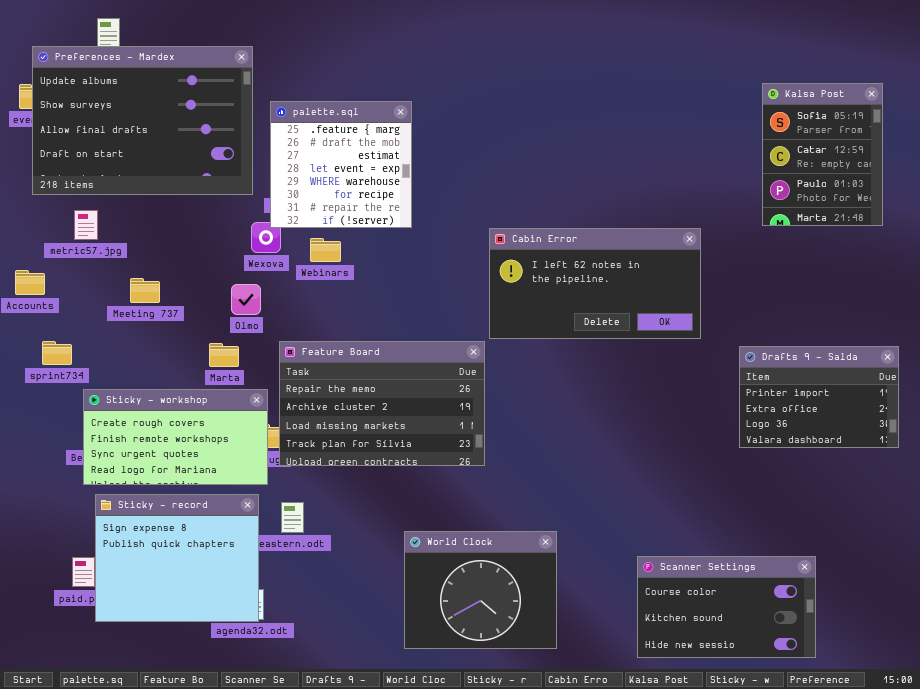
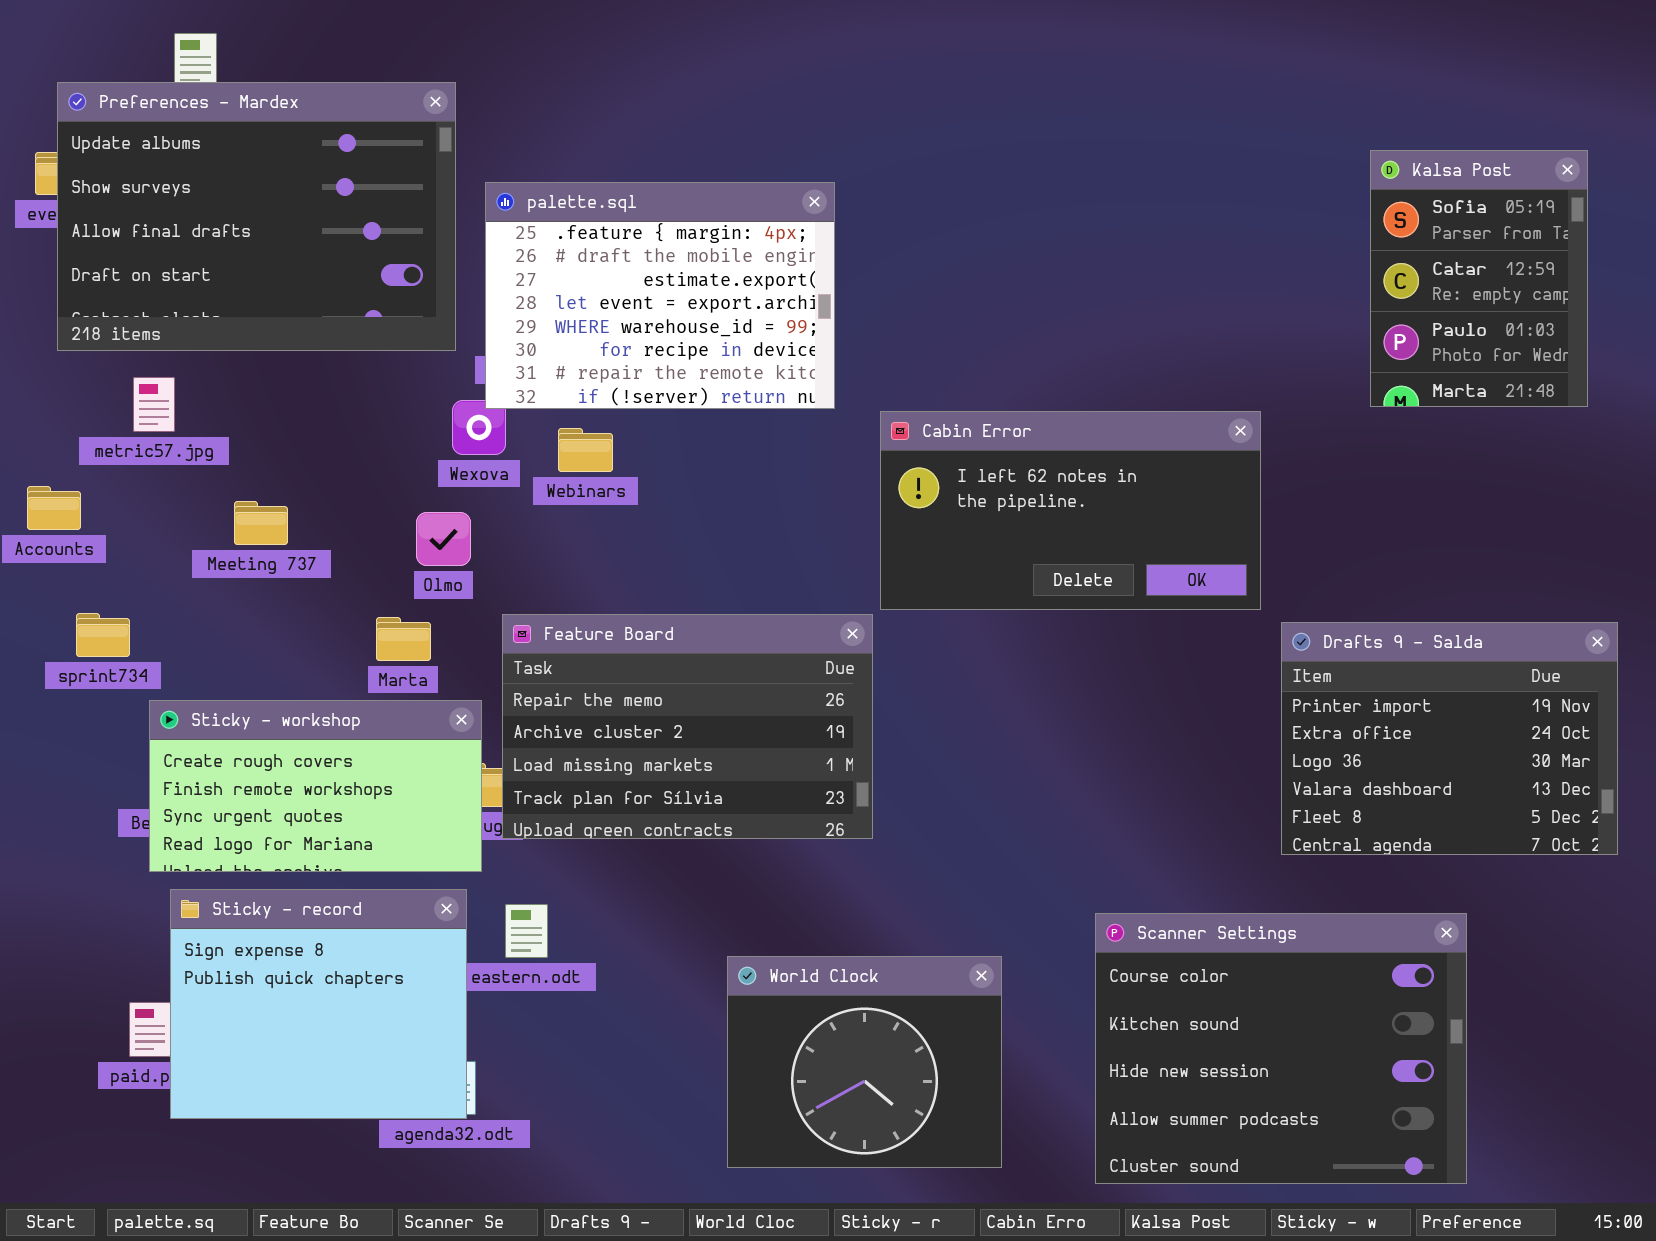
palette.sql: [270,101,412,228] -> [485,182,835,409], resized
Drafts 9 - Salda: [739,346,899,448] -> [1281,622,1618,855], resized
Scanner Settings: [637,556,816,658] -> [1095,913,1467,1184], resized

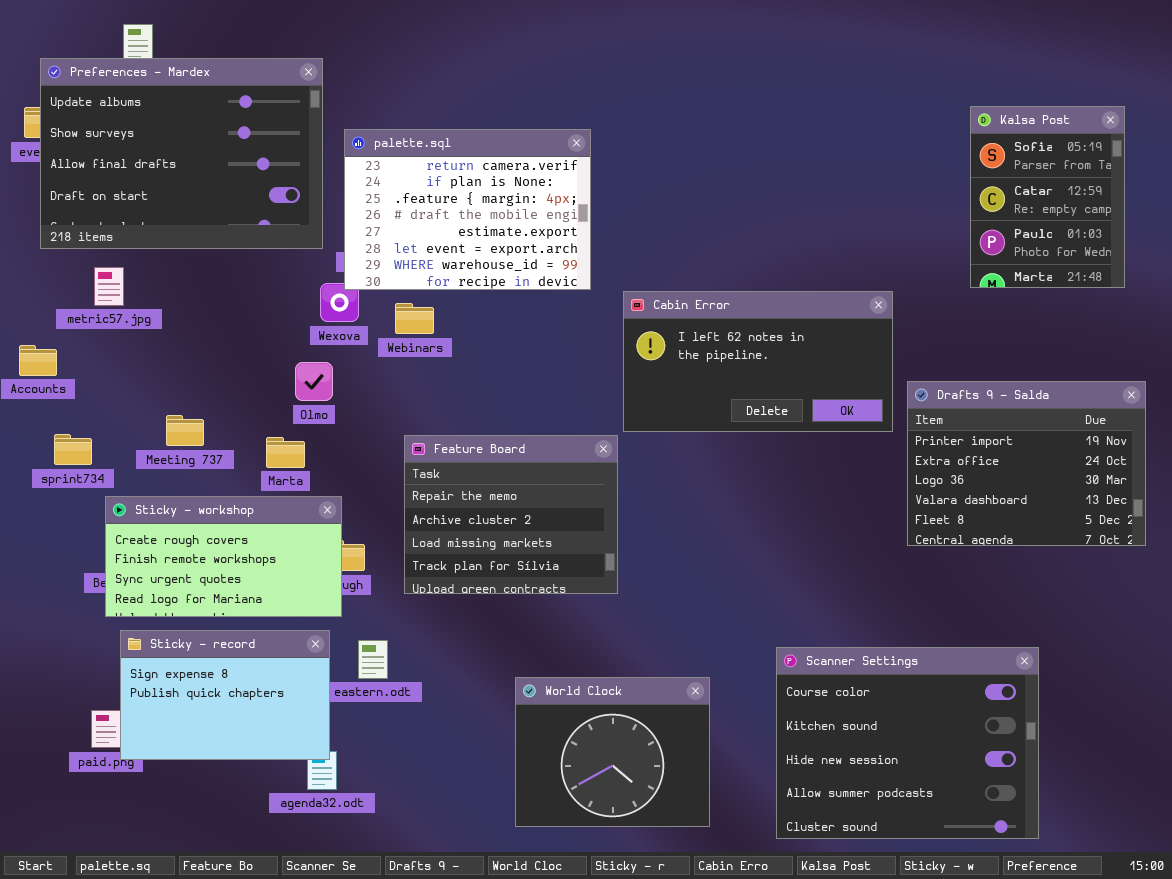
palette.sql: [485,182,835,409] -> [344,129,591,290], scrolled up 2 rows
Meeting 737: [234,501,288,545] -> [166,415,204,446], moved
Feature Board: [502,614,873,839] -> [404,435,618,594], resized
Drafts 9 - Salda: [1281,622,1618,855] -> [907,381,1146,546], moved
Sticky - record: [170,889,467,1119] -> [120,630,330,760], resized

